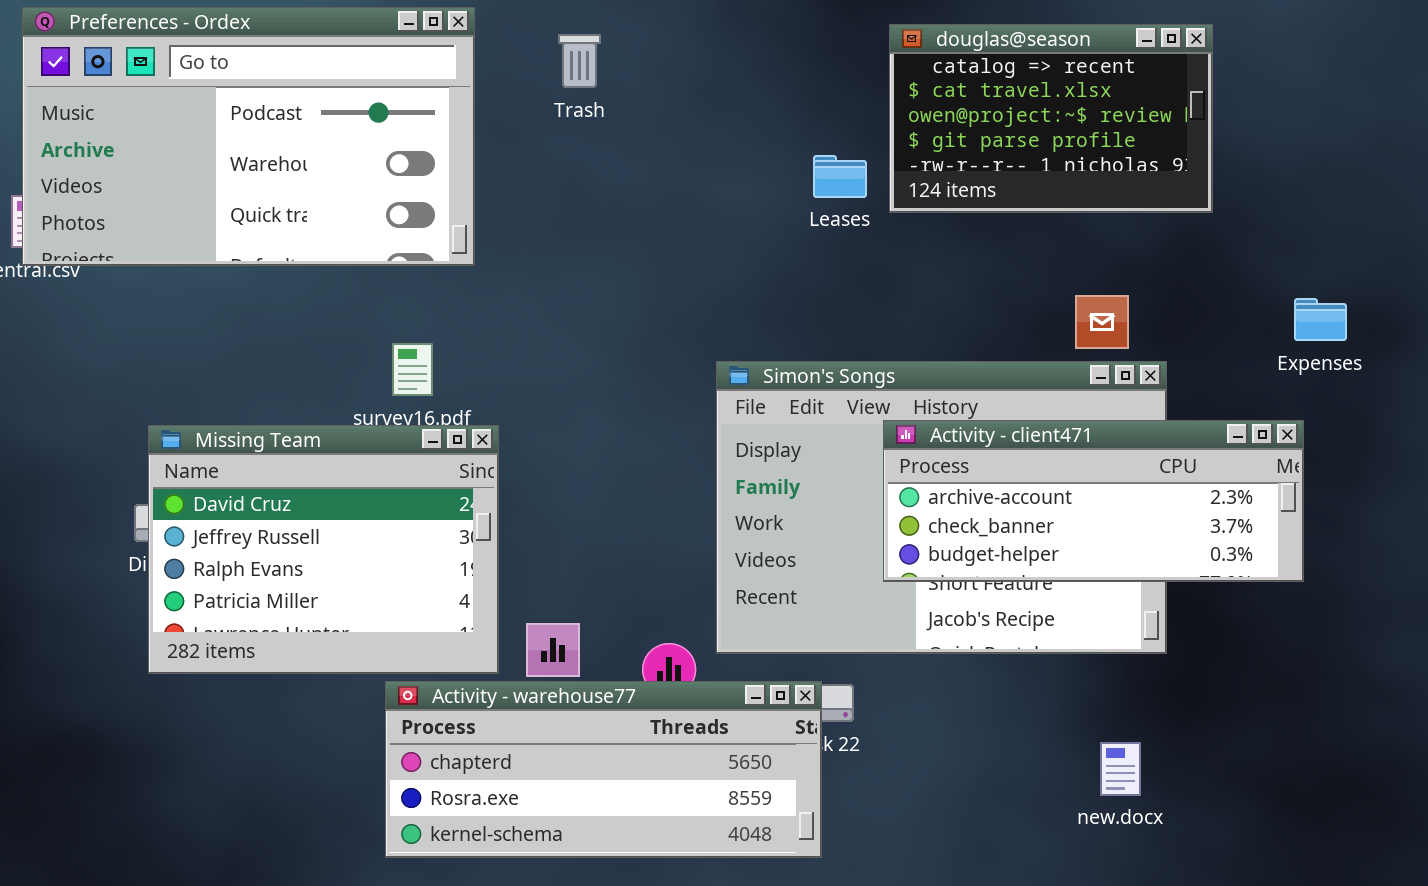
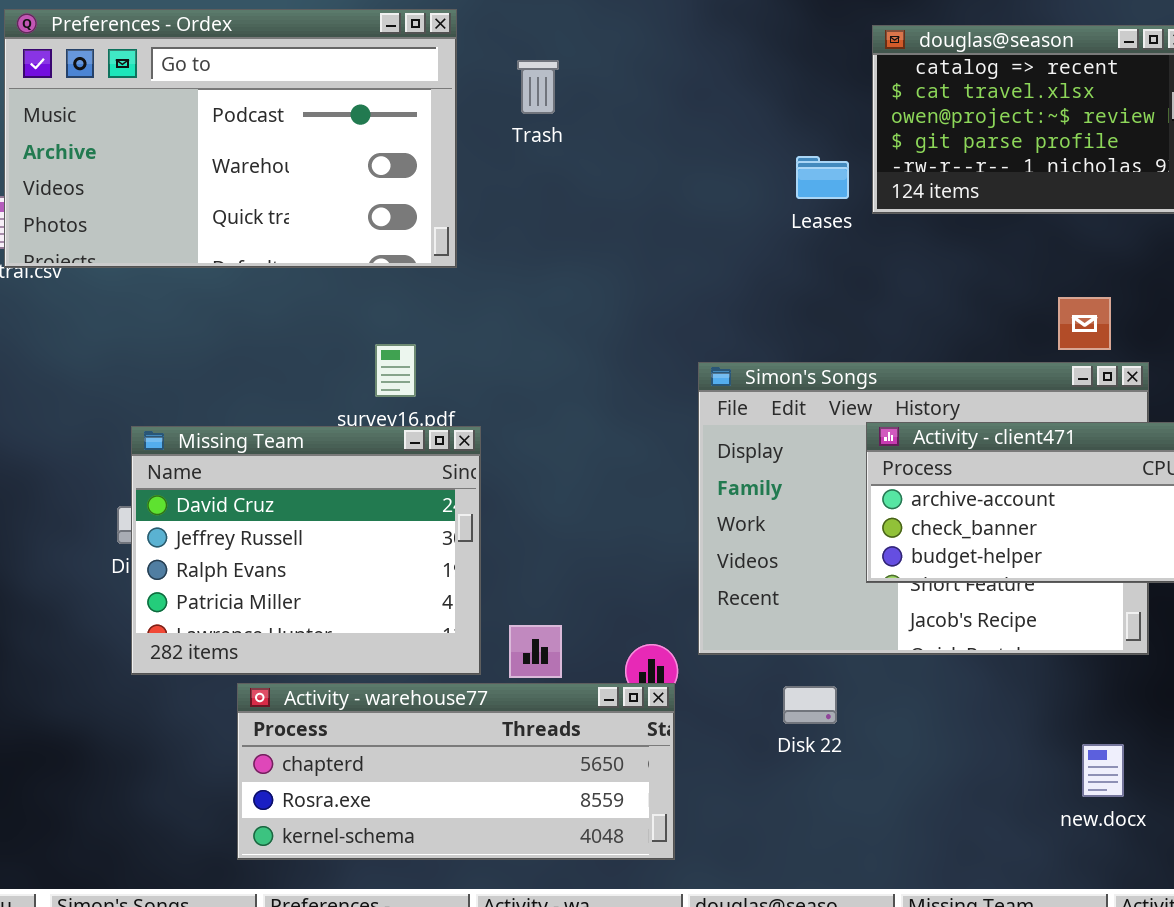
Trash: [558,34,601,88] -> [517,60,559,114], moved
Activity - warehouse77: [385,681,822,858] -> [237,683,675,860], moved

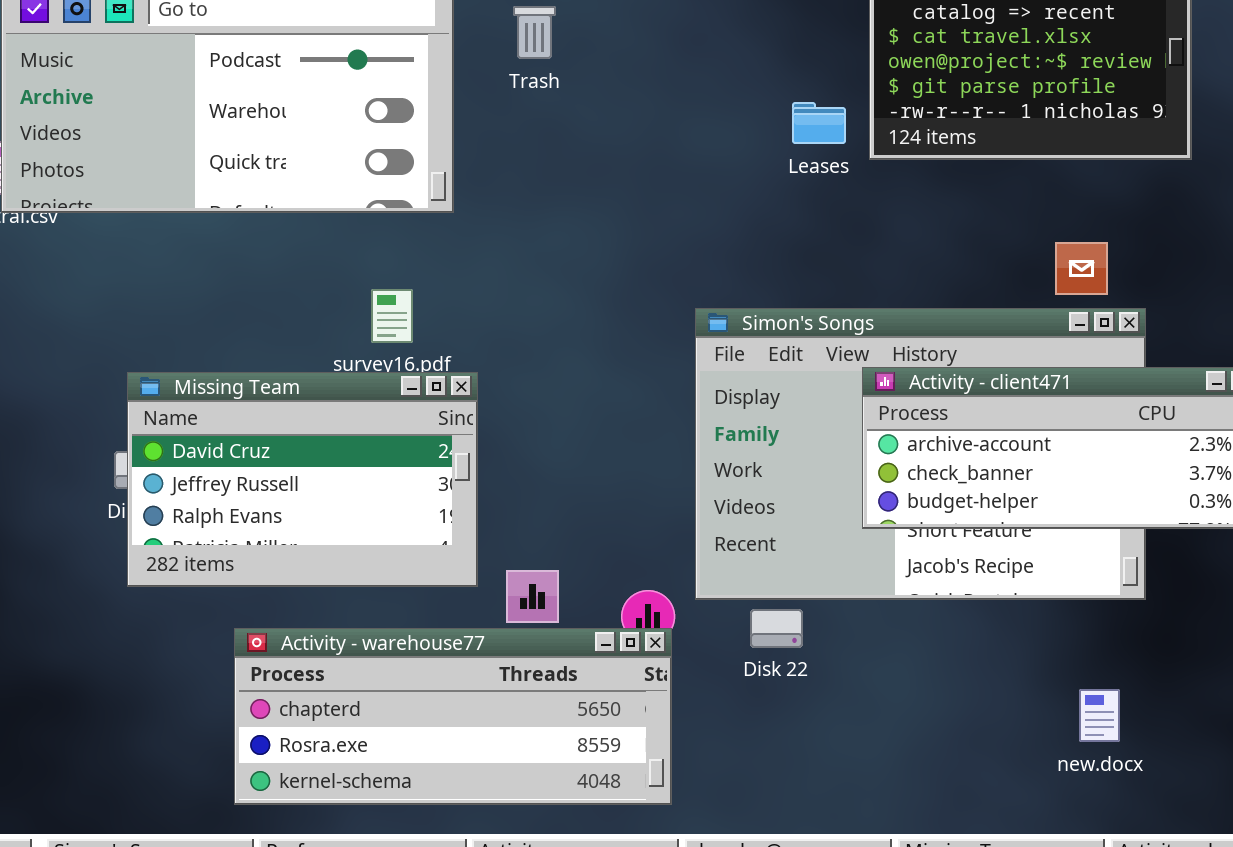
Missing Team: [131,426,481,675] -> [127,372,478,587], resized
Disk 22: [783,686,837,724] -> [750,609,803,648], moved

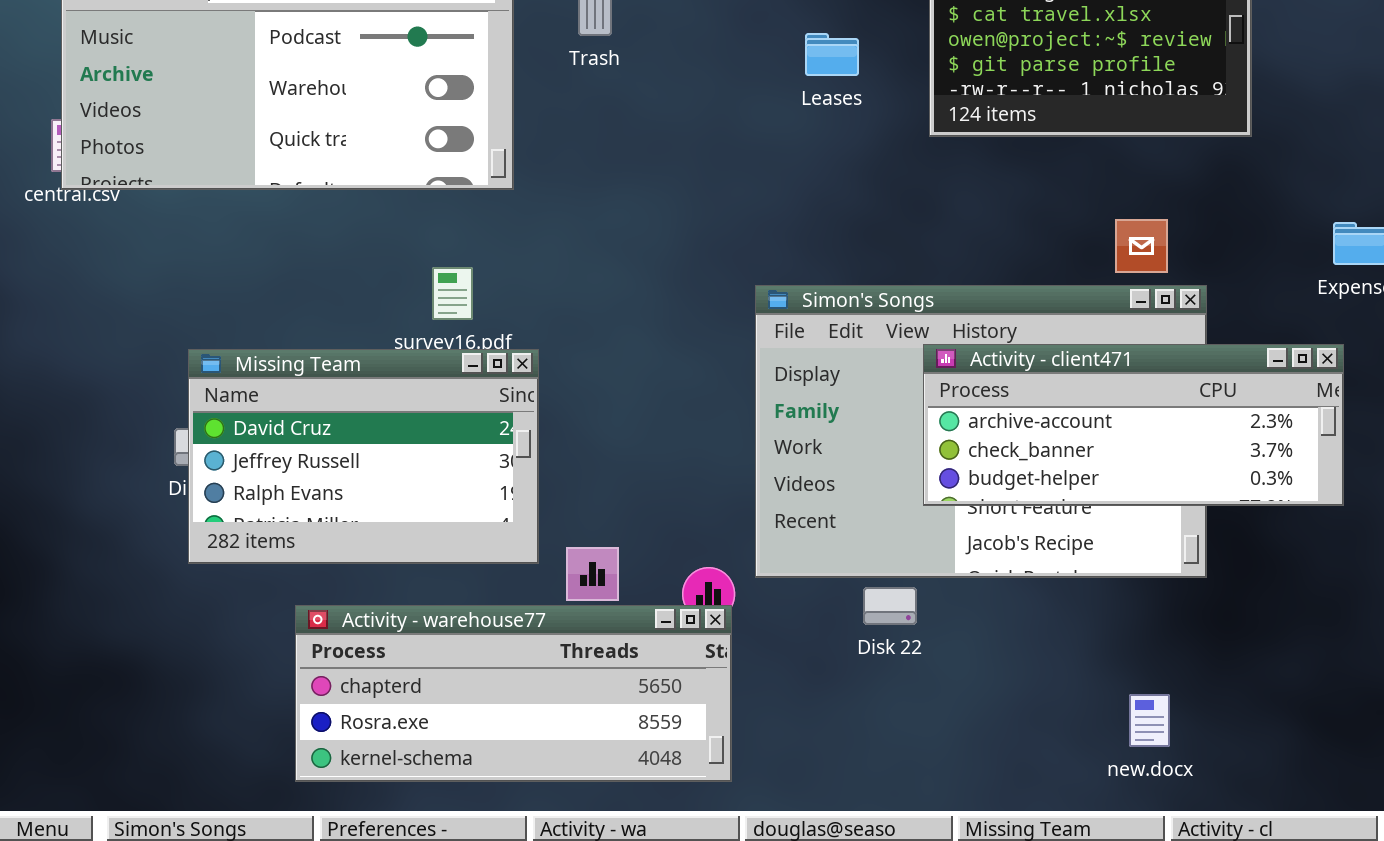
Leases: [792,102,846,144] -> [805,33,859,76], moved
Disk 22: [750,609,803,648] -> [863,587,917,625], moved
new.docx: [1079,689,1120,742] -> [1129,694,1170,747], moved

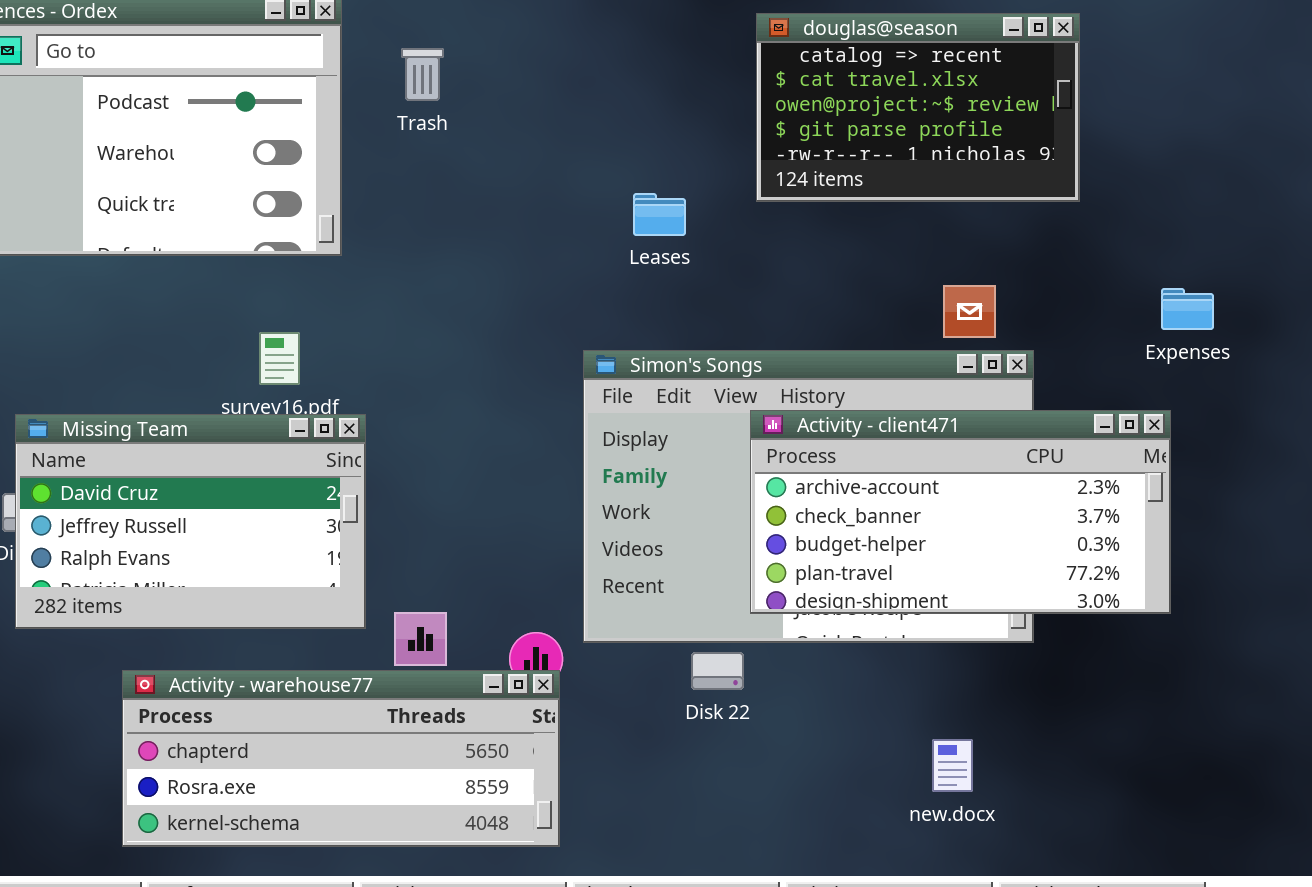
Leases: [805,33,859,76] -> [633,193,686,236], moved
Activity - client471: [923,344,1344,506] -> [750,410,1171,614], resized
new.docx: [1129,694,1170,747] -> [932,739,973,792], moved

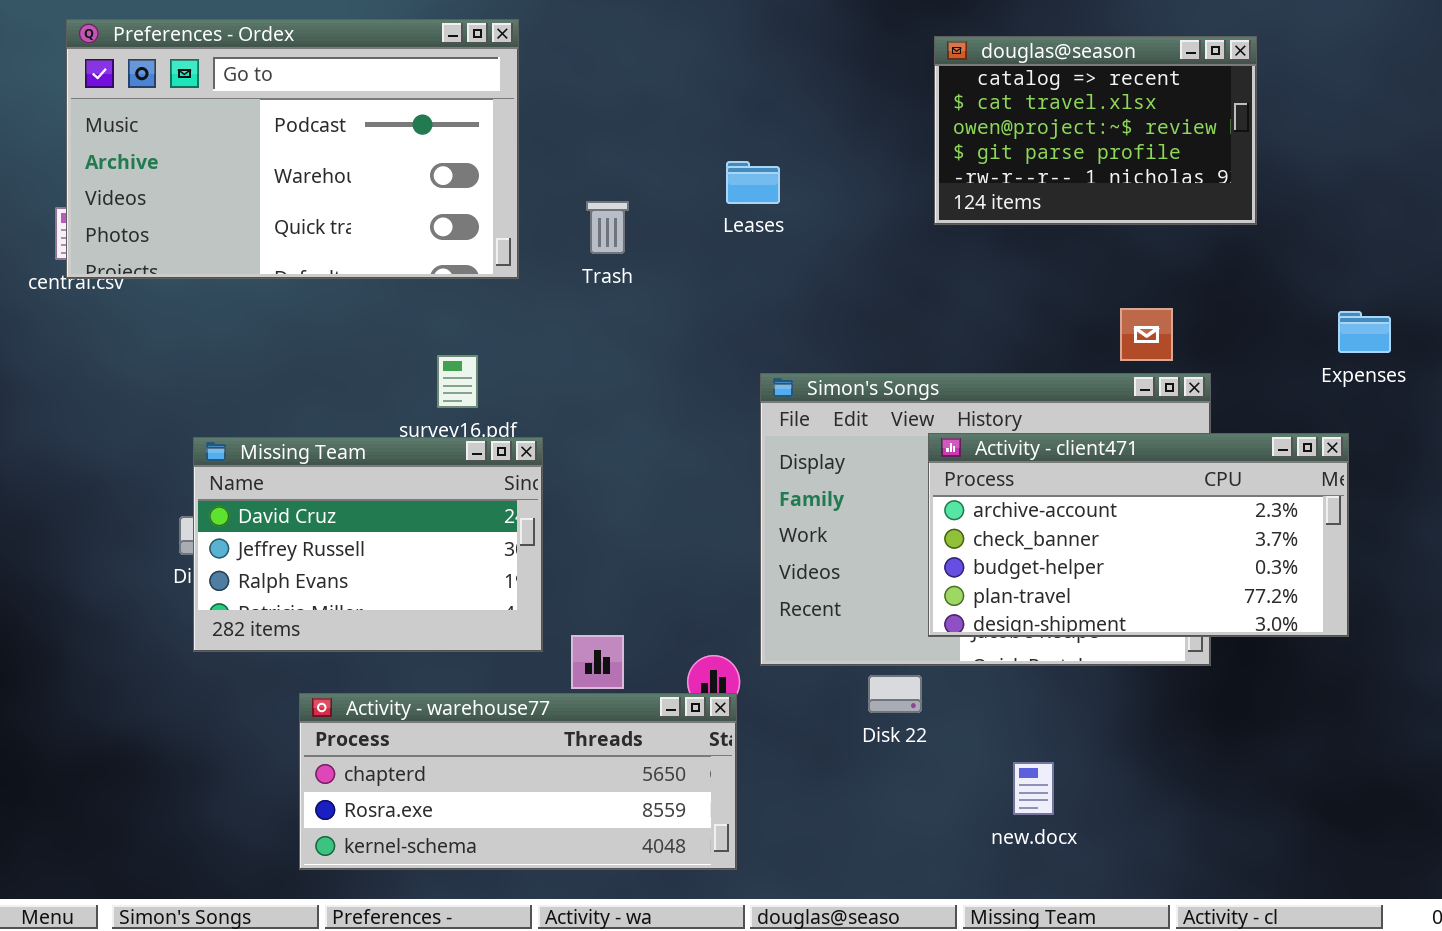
Trash: [401,48,444,101] -> [586,201,629,254], moved
Leases: [633,193,686,236] -> [726,161,780,204], moved
new.docx: [932,739,973,792] -> [1013,762,1054,815], moved

